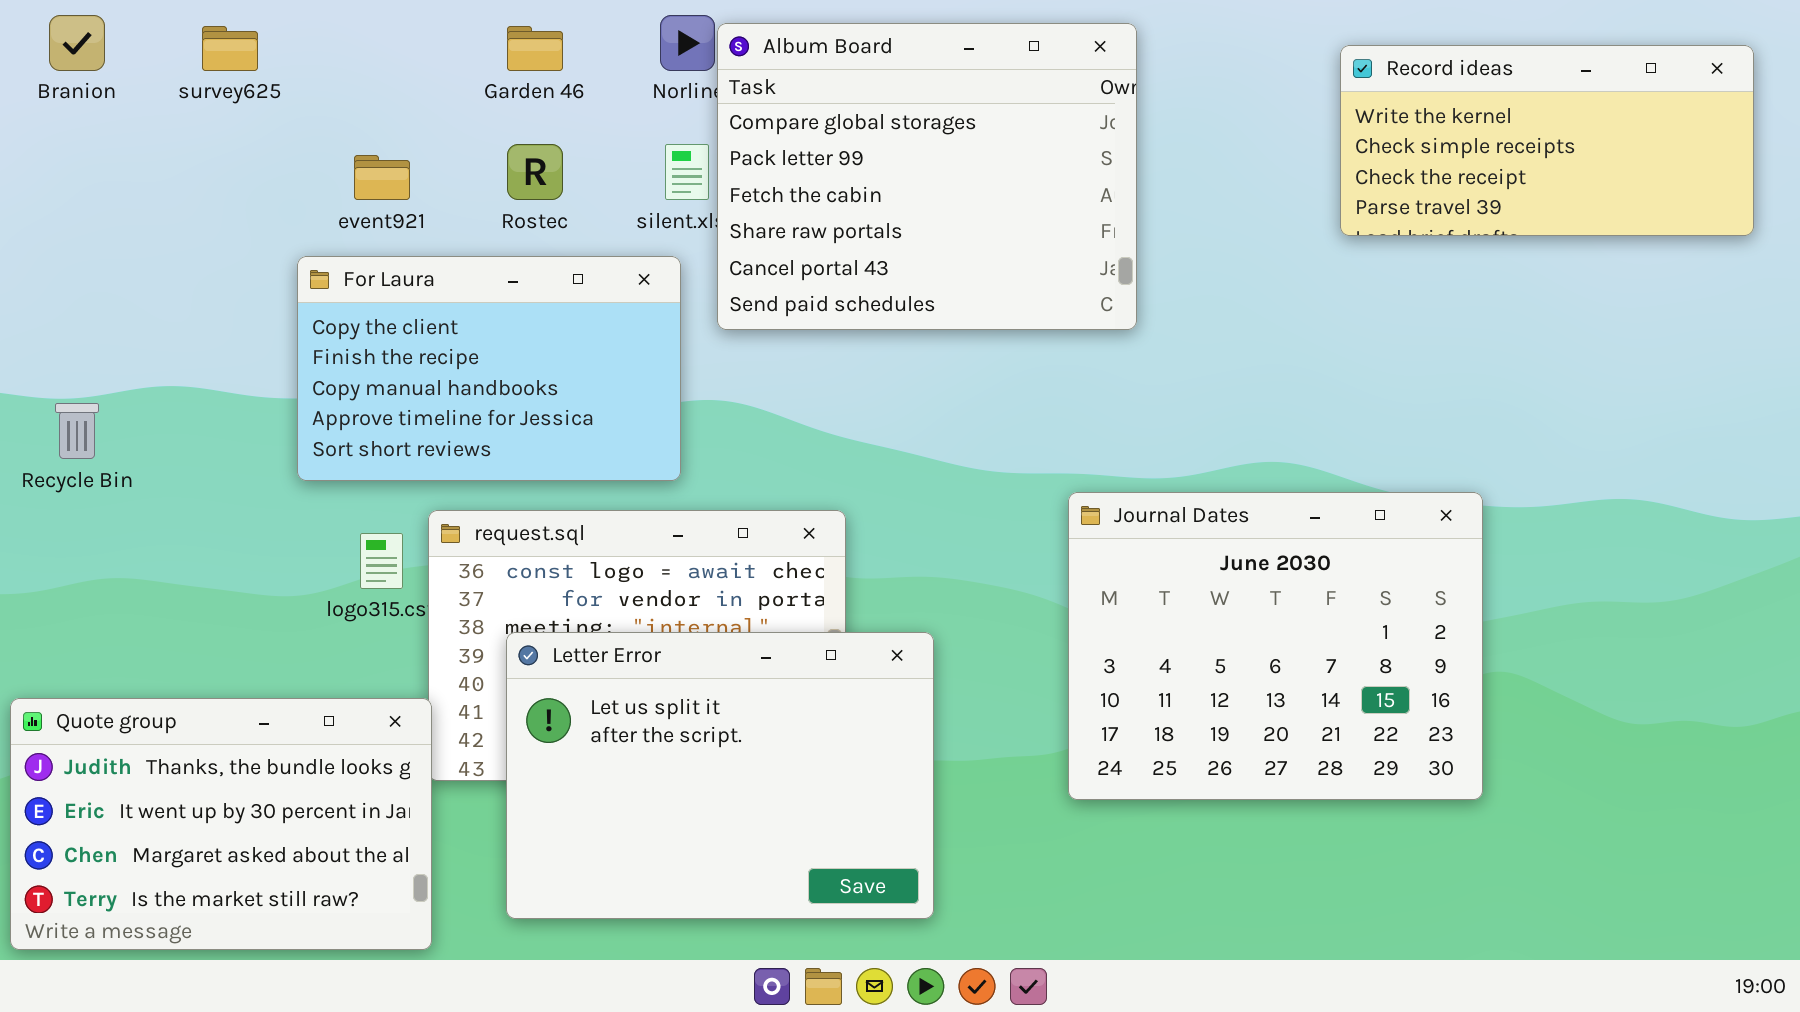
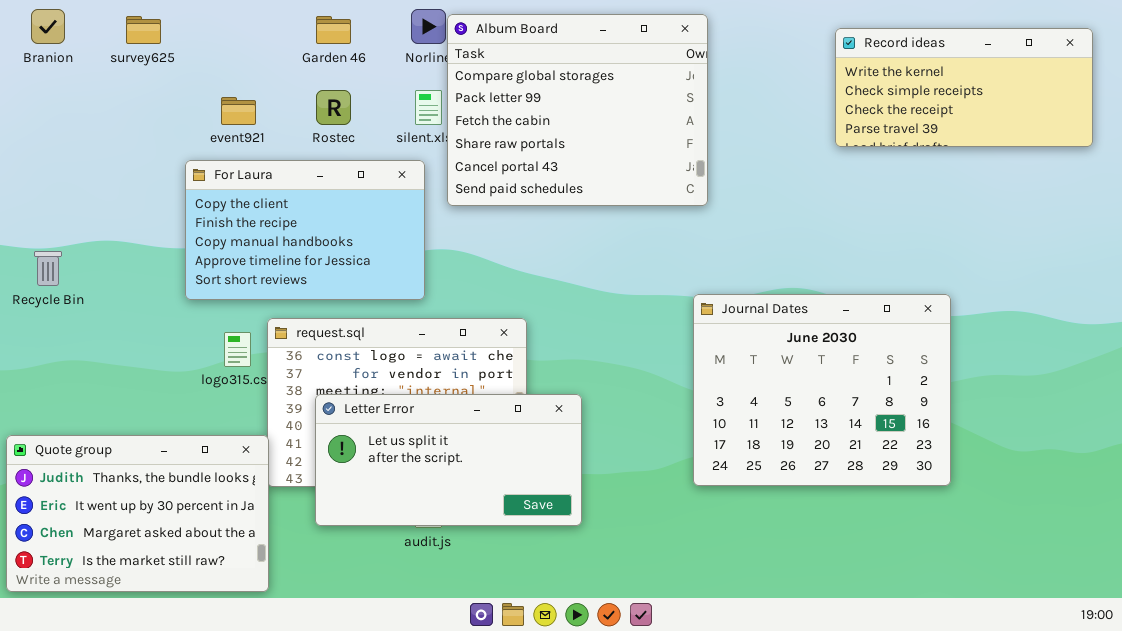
Journal Dates: [1068,492,1483,800] -> [693,294,951,486], moved
Letter Error: [506,632,934,919] -> [315,394,582,526], resized

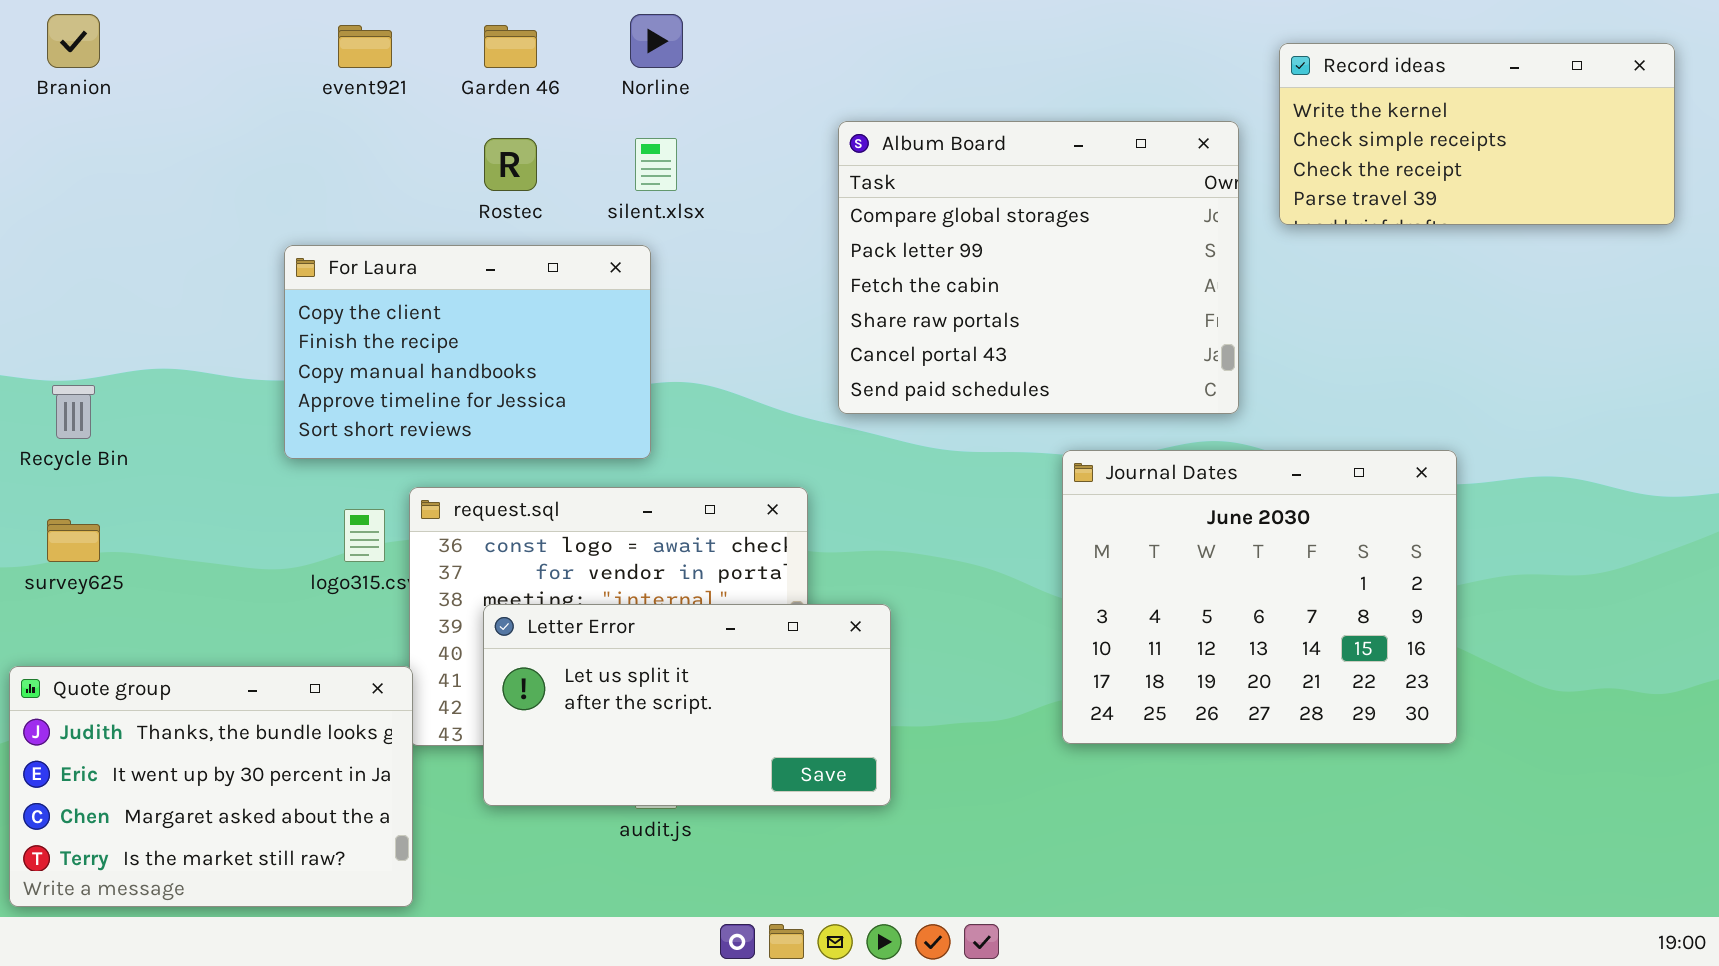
Album Board: [447,14,708,206] -> [838,121,1239,414], moved
survey625: [126,16,161,44] -> [47,519,100,562], moved
event921: [221,97,256,125] -> [338,25,392,68], moved

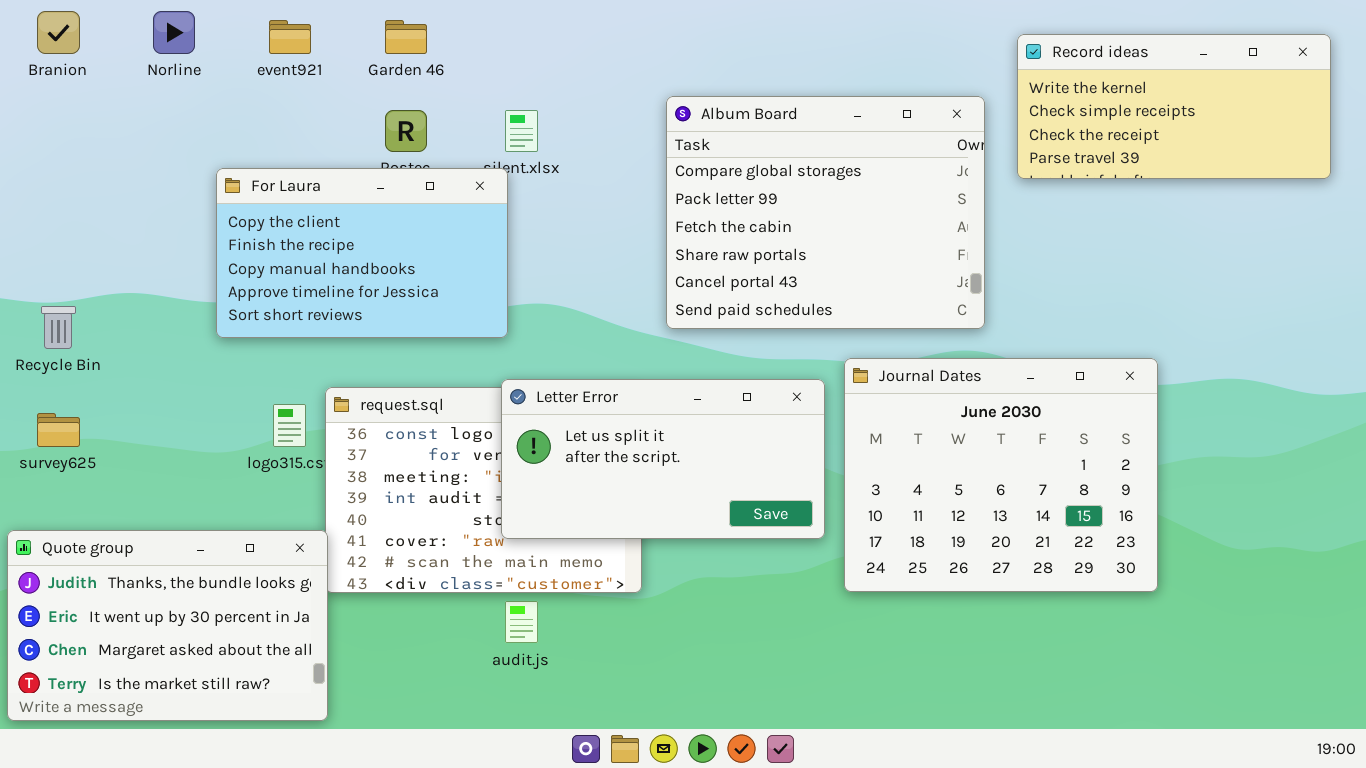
Norline: [630,14,683,68] -> [153,11,195,54], moved
For Laura: [284,245,651,459] -> [216,168,508,338], moved
Letter Error: [483,604,891,806] -> [501,379,825,539], moved

